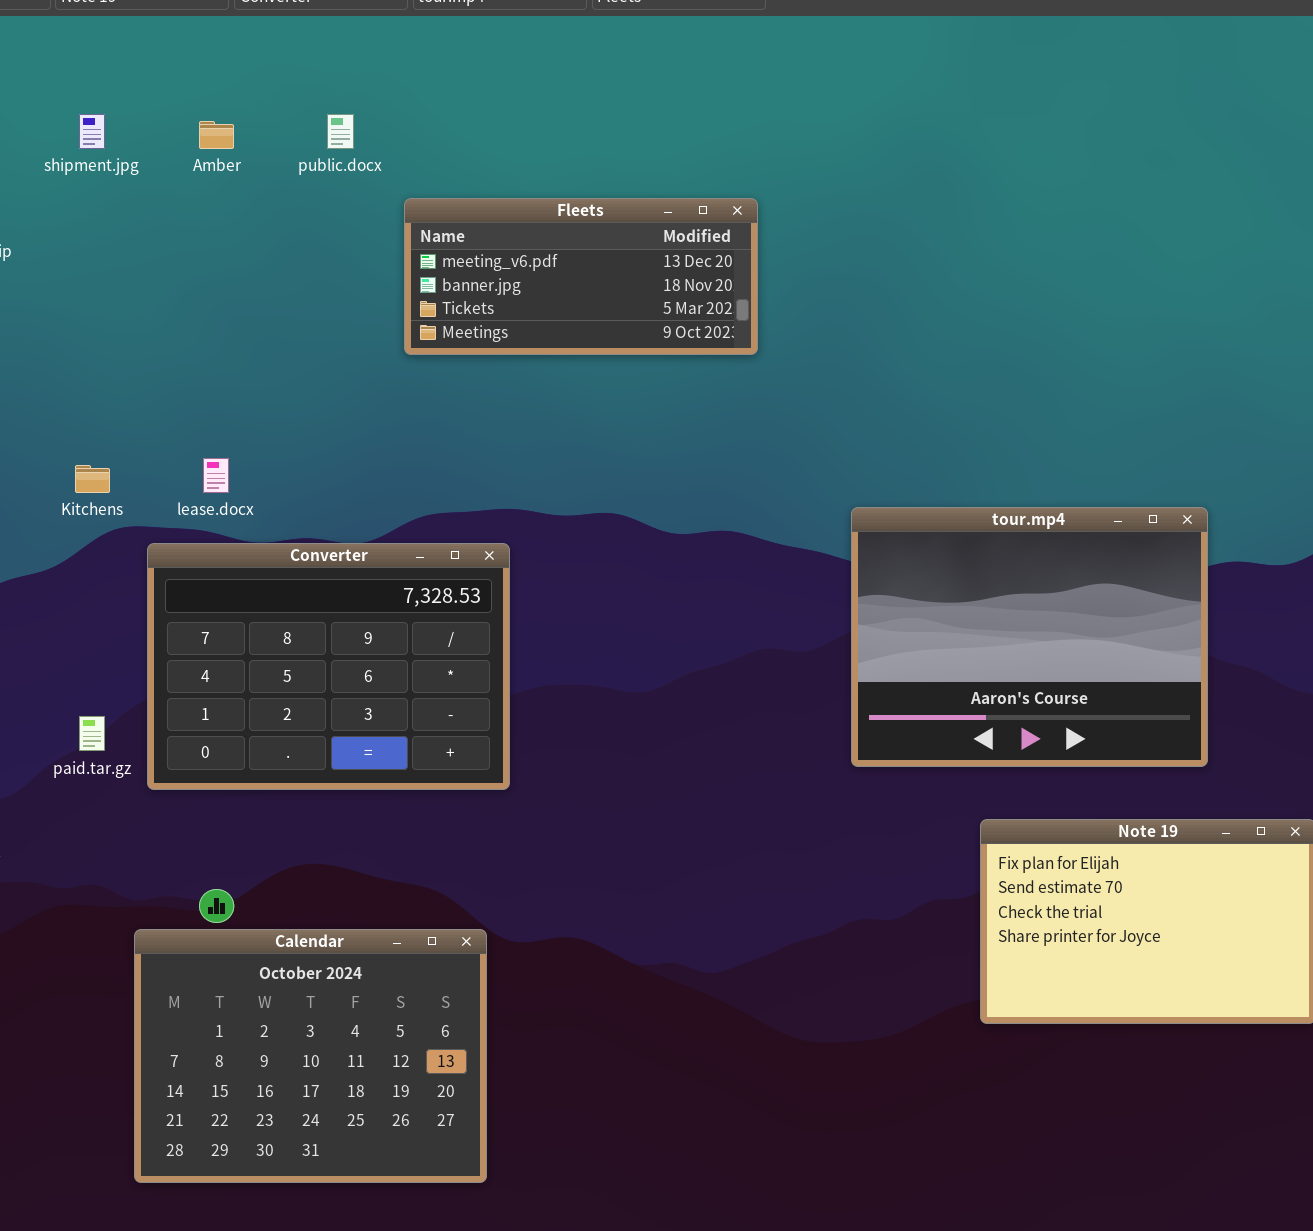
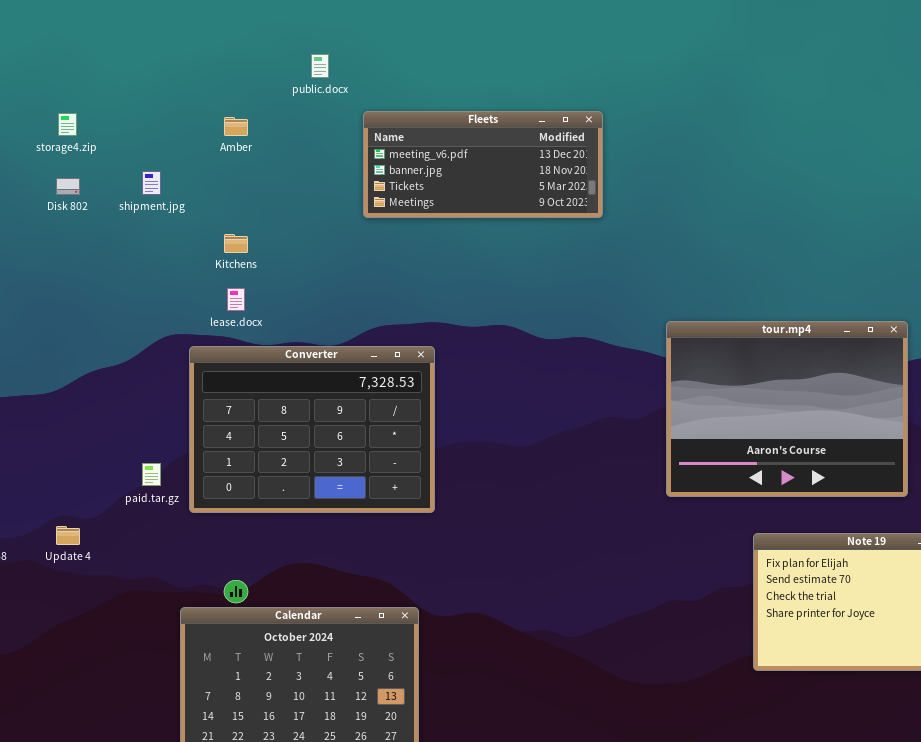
shipment.jpg: [79,114,105,149] -> [142,171,161,195], moved
Amber: [199,121,234,149] -> [224,117,248,136], moved
Kitchens: [75,465,110,493] -> [224,234,248,253], moved

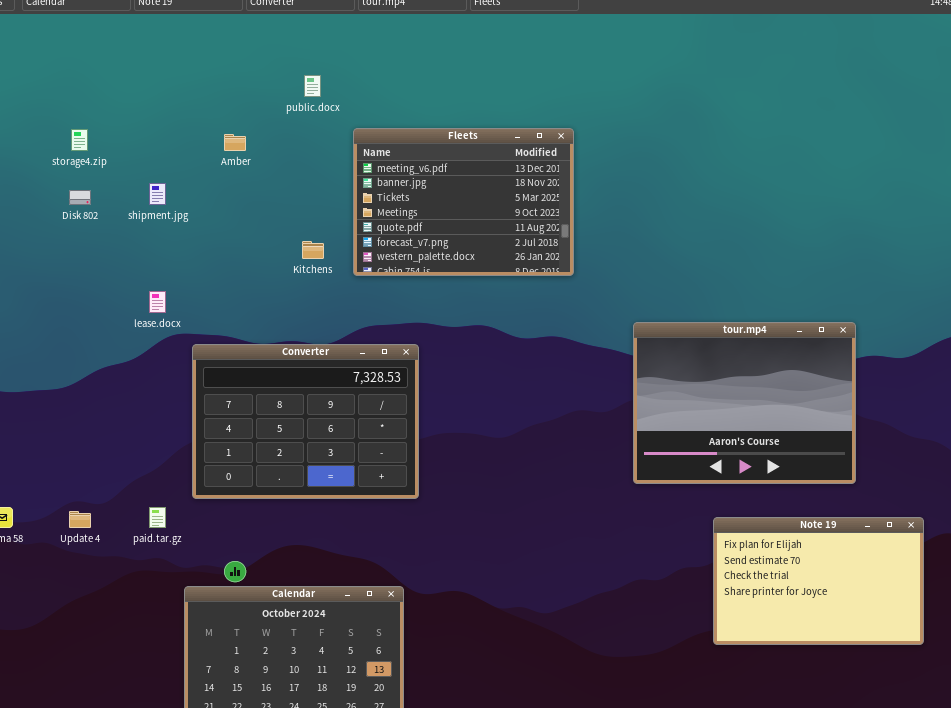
Fleets: [363,111,603,218] -> [353,128,574,276], resized
Kitchens: [224,234,248,253] -> [302,241,324,259], moved
lease.docx: [227,288,245,311] -> [149,291,166,313], moved
paid.tar.gz: [142,463,161,486] -> [149,507,166,528], moved

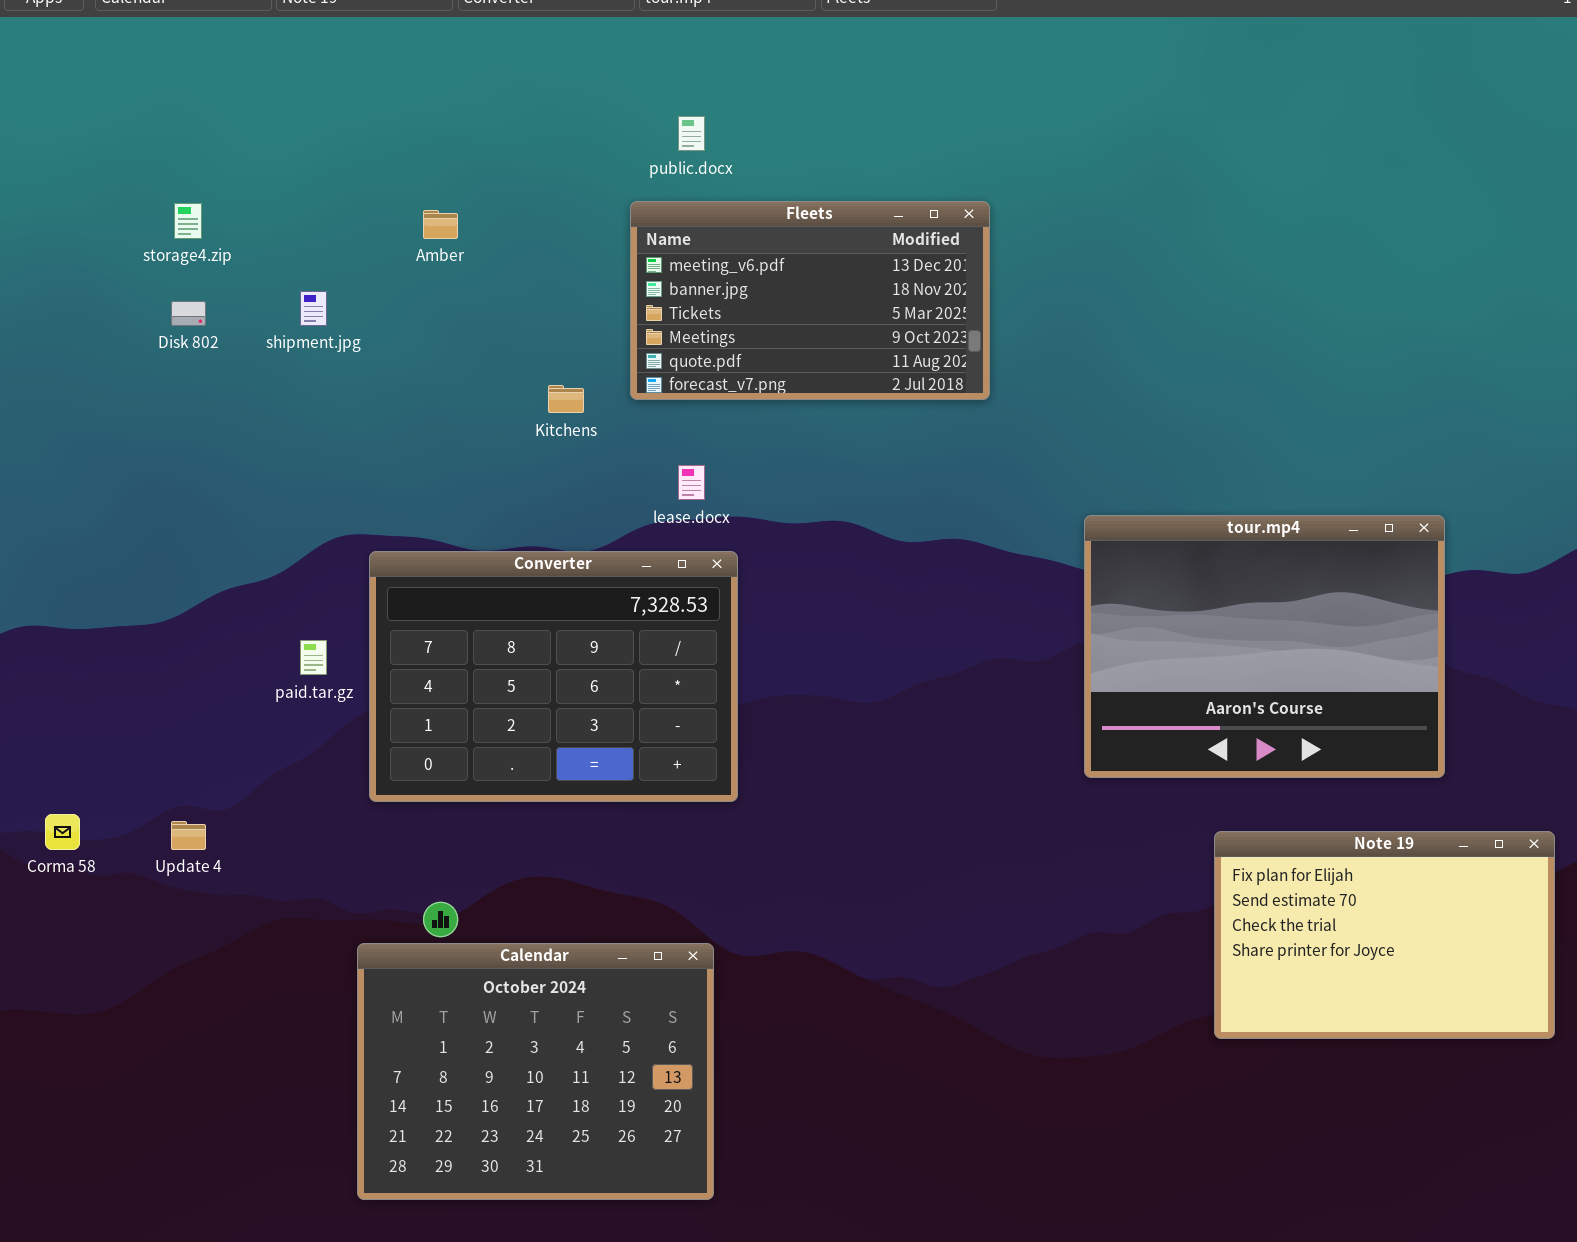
public.docx: [304,75,321,97] -> [678,116,705,151], moved
Fleets: [353,128,574,276] -> [630,201,990,400], resized
lease.docx: [149,291,166,313] -> [678,465,705,500], moved
paid.tar.gz: [149,507,166,528] -> [300,640,327,675], moved

